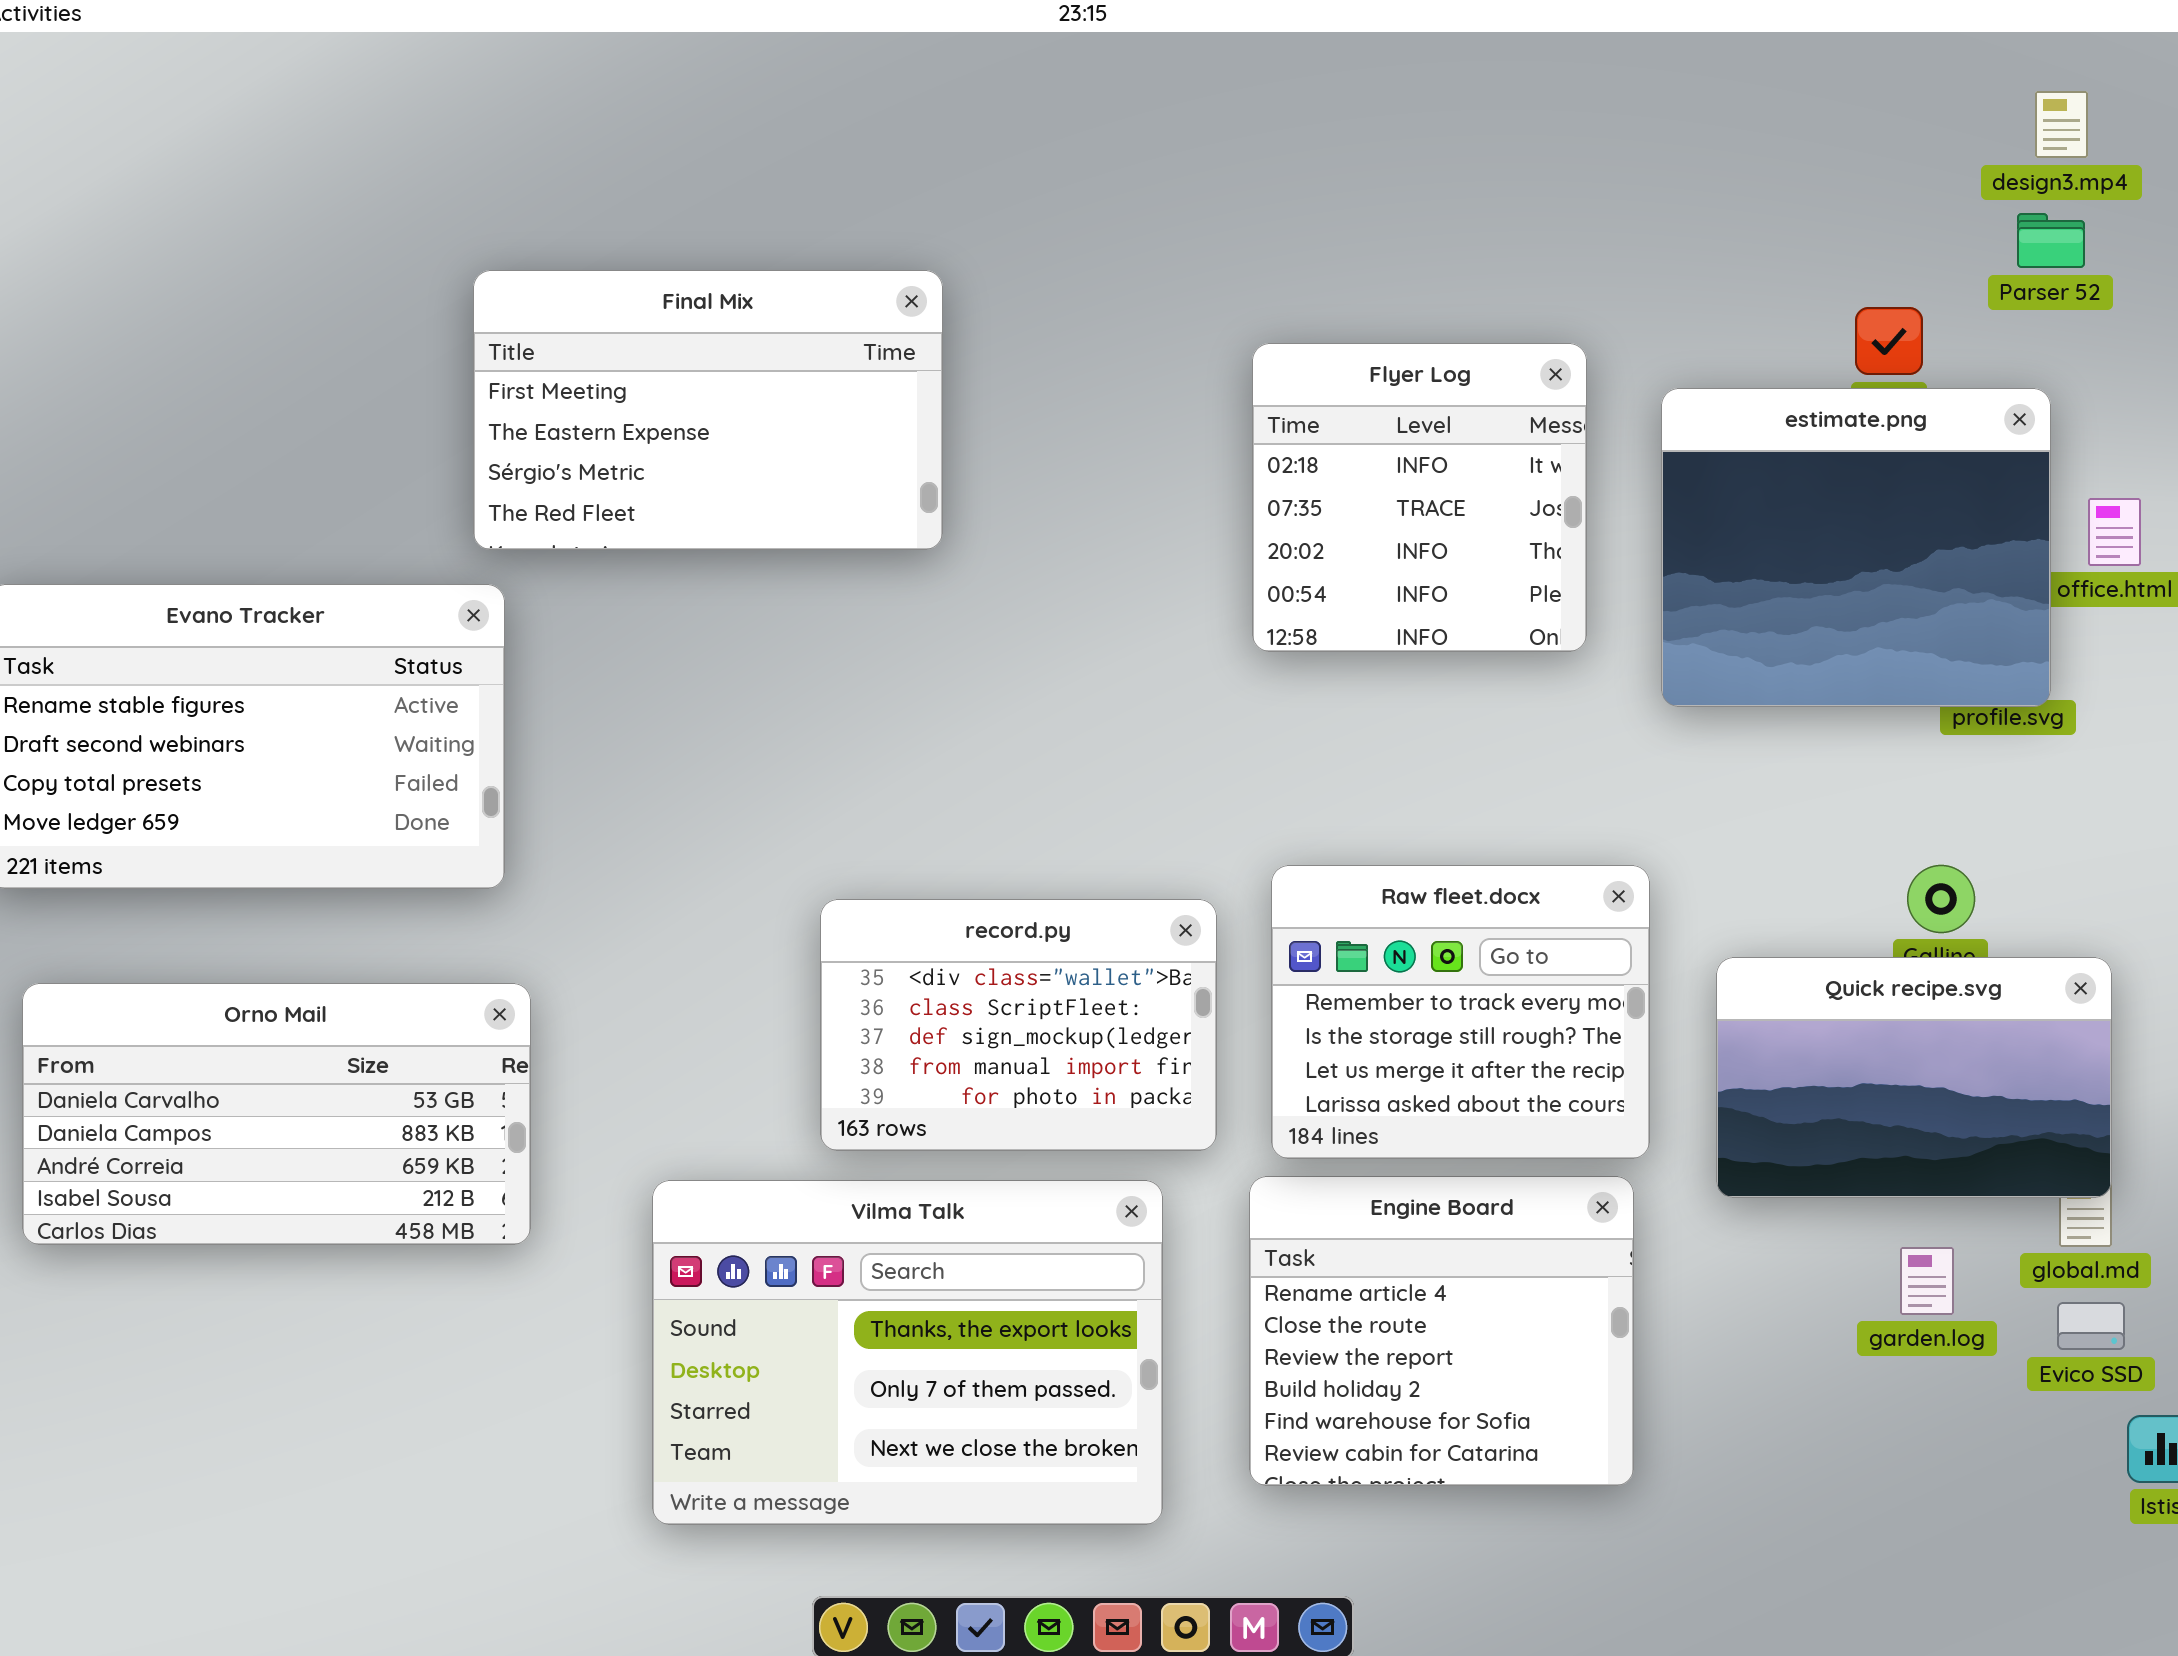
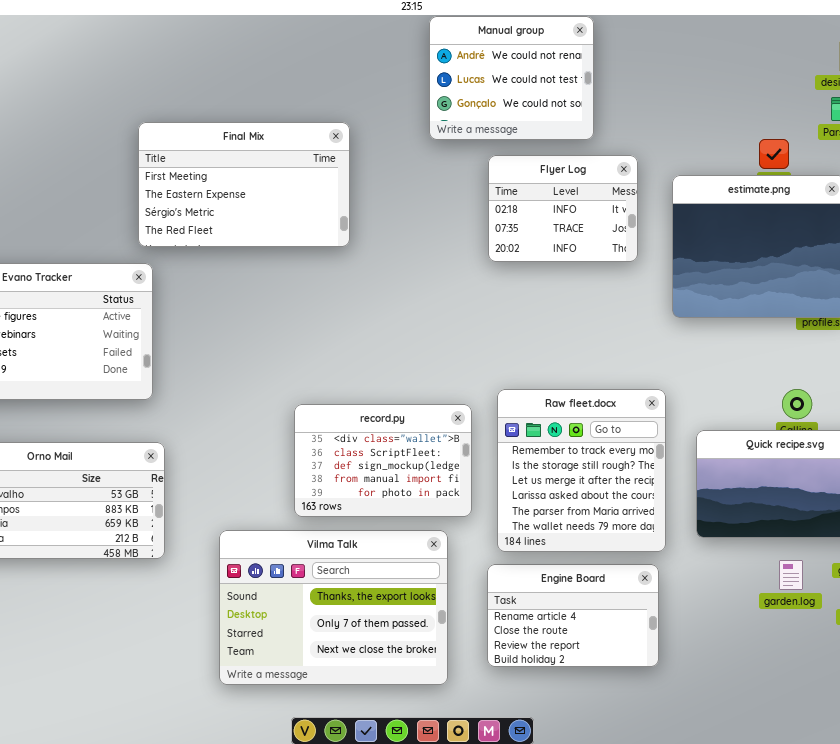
Manual group: none -> [429,16,594,140], opened
Flyer Log: [1252,343,1587,652] -> [488,155,638,262], resized
Raw fleet.docx: [1271,865,1650,1159] -> [497,389,666,552], resized
Engine Board: [1249,1176,1634,1486] -> [487,564,659,667], resized

